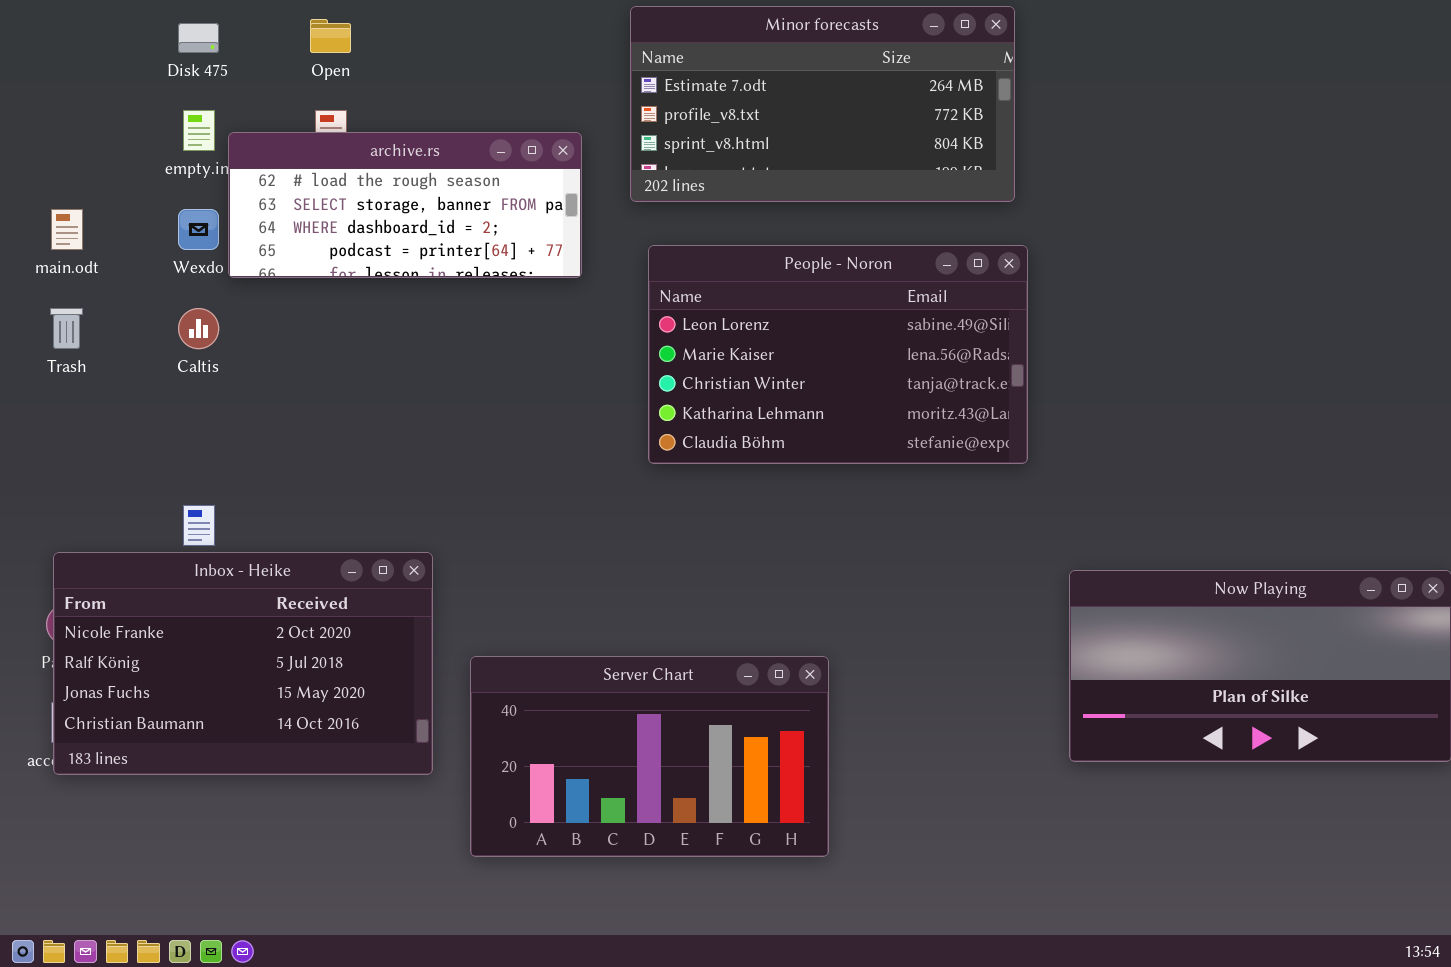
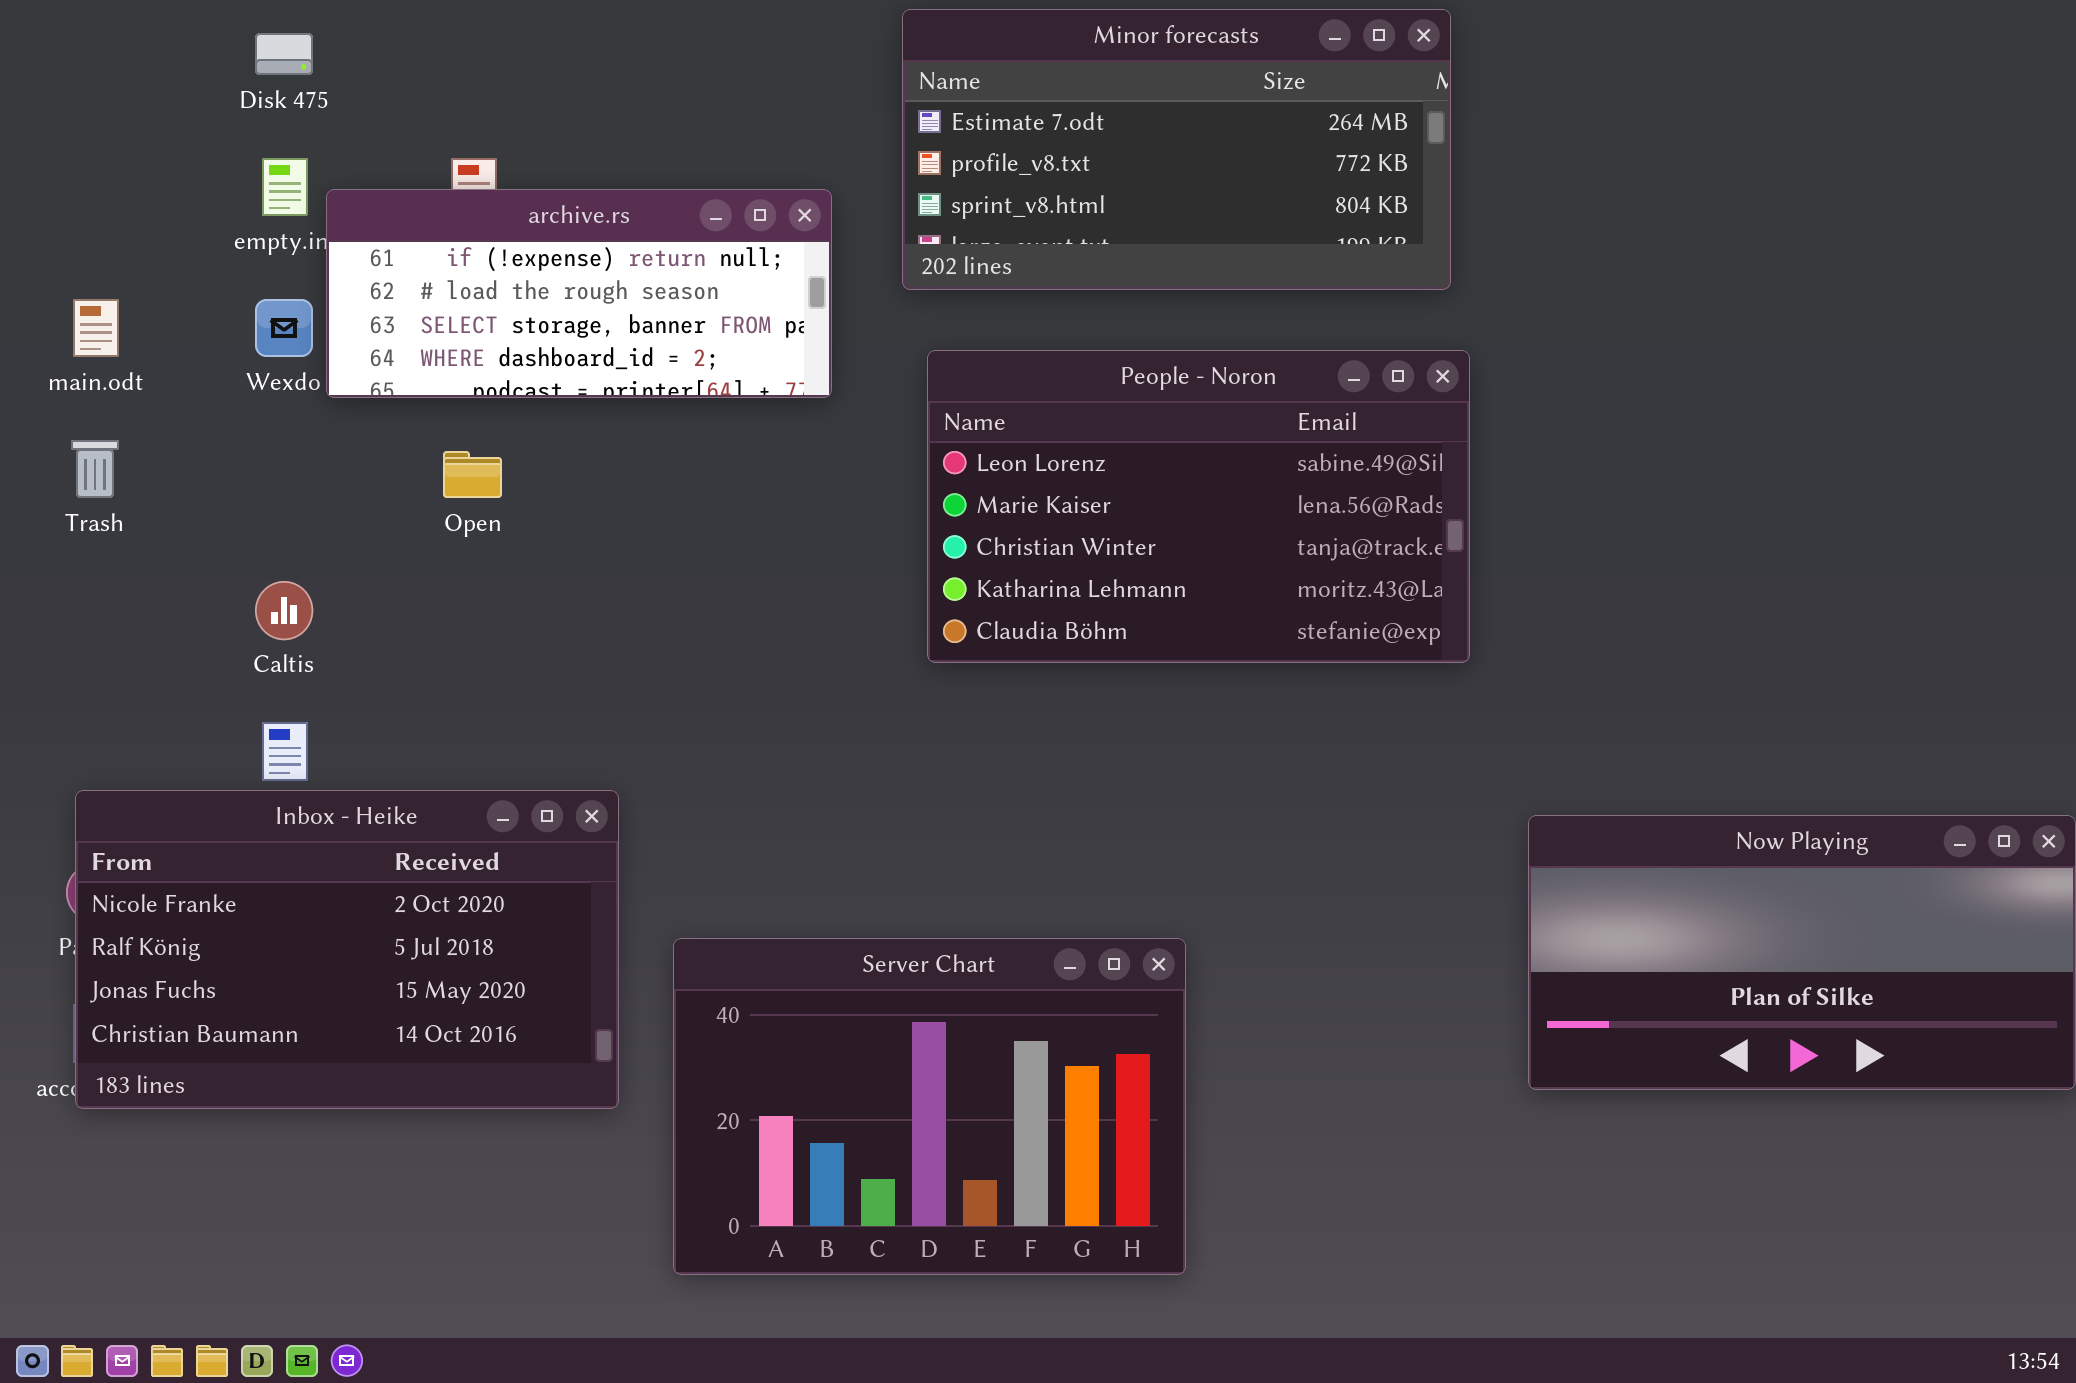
Open: [310,19,351,53] -> [443,451,502,498], moved
archive.rs: [228,132,582,278] -> [326,189,832,398], scrolled up 1 row
Caltis: [178,308,219,349] -> [255,581,313,640], moved
Server Chart: [470,656,829,857] -> [673,938,1186,1275], resized

